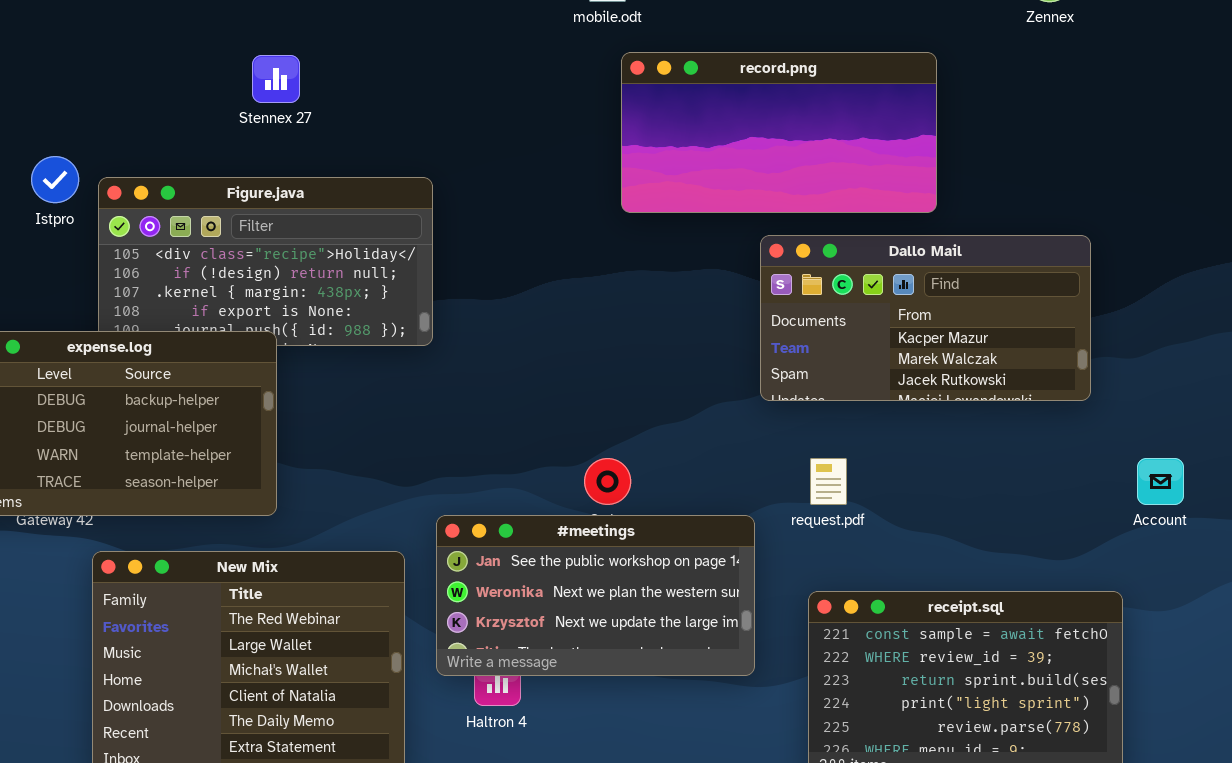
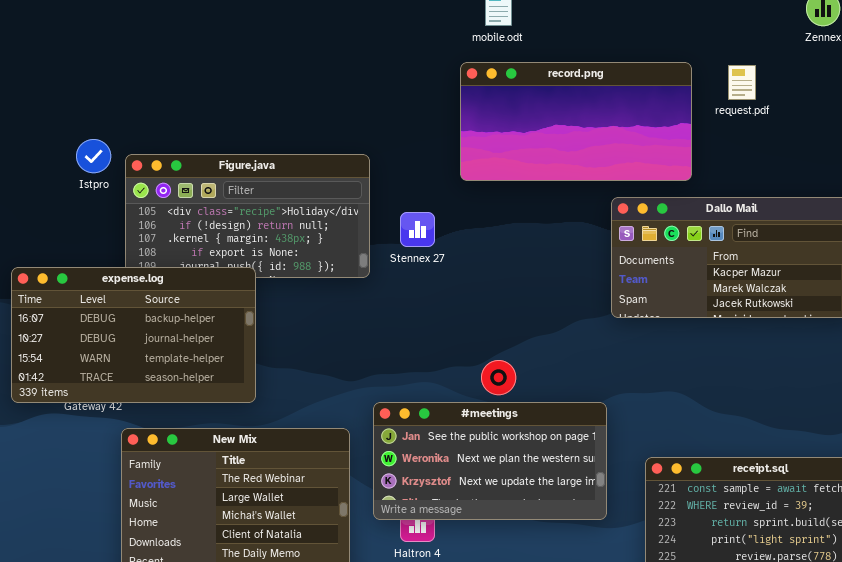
record.png: [621,52,937,213] -> [460,62,692,181], moved
Stennex 27: [252,55,300,103] -> [400,212,435,247], moved
request.pdf: [810,458,847,505] -> [728,65,756,100], moved

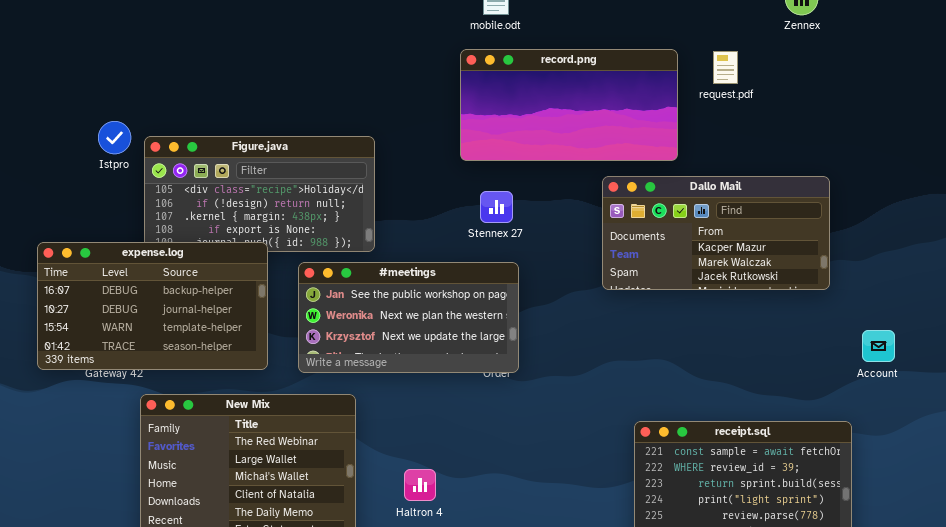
Stennex 27: [400,212,435,247] -> [480,191,513,223], moved
#meetings: [373,402,607,520] -> [298,262,519,373], moved

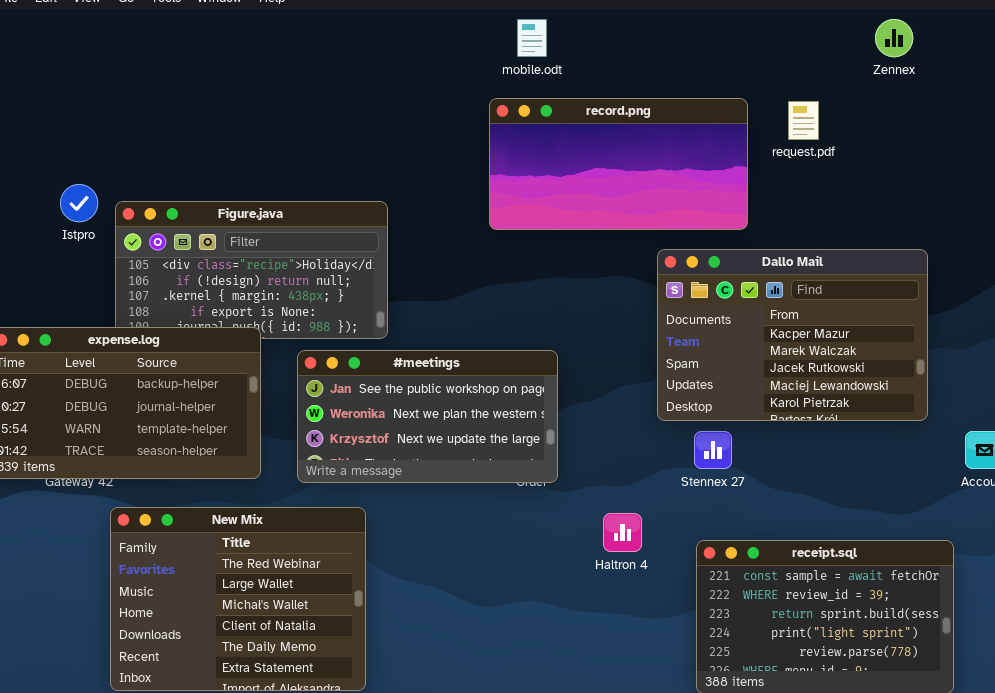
Dallo Mail: [602,176,830,290] -> [657,249,928,421], resized
Stennex 27: [480,191,513,223] -> [694,431,732,469], moved
Haltron 4: [404,469,436,501] -> [603,513,642,552], moved

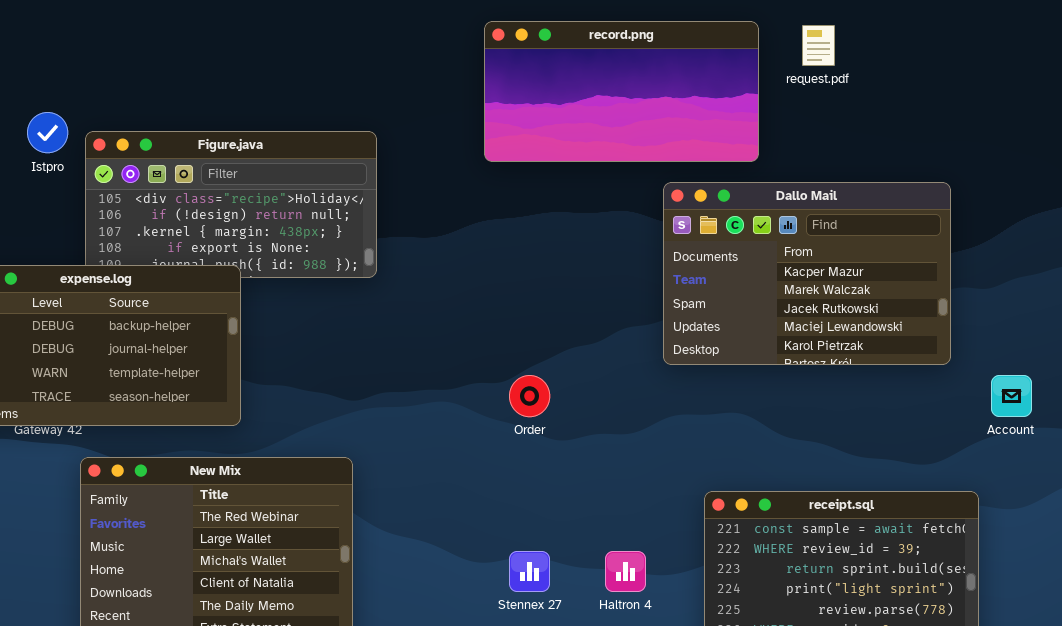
#meetings: [297,350,558,483] -> none, closed
Stennex 27: [694,431,732,469] -> [509,551,550,592], moved
Haltron 4: [603,513,642,552] -> [605,551,646,592], moved

